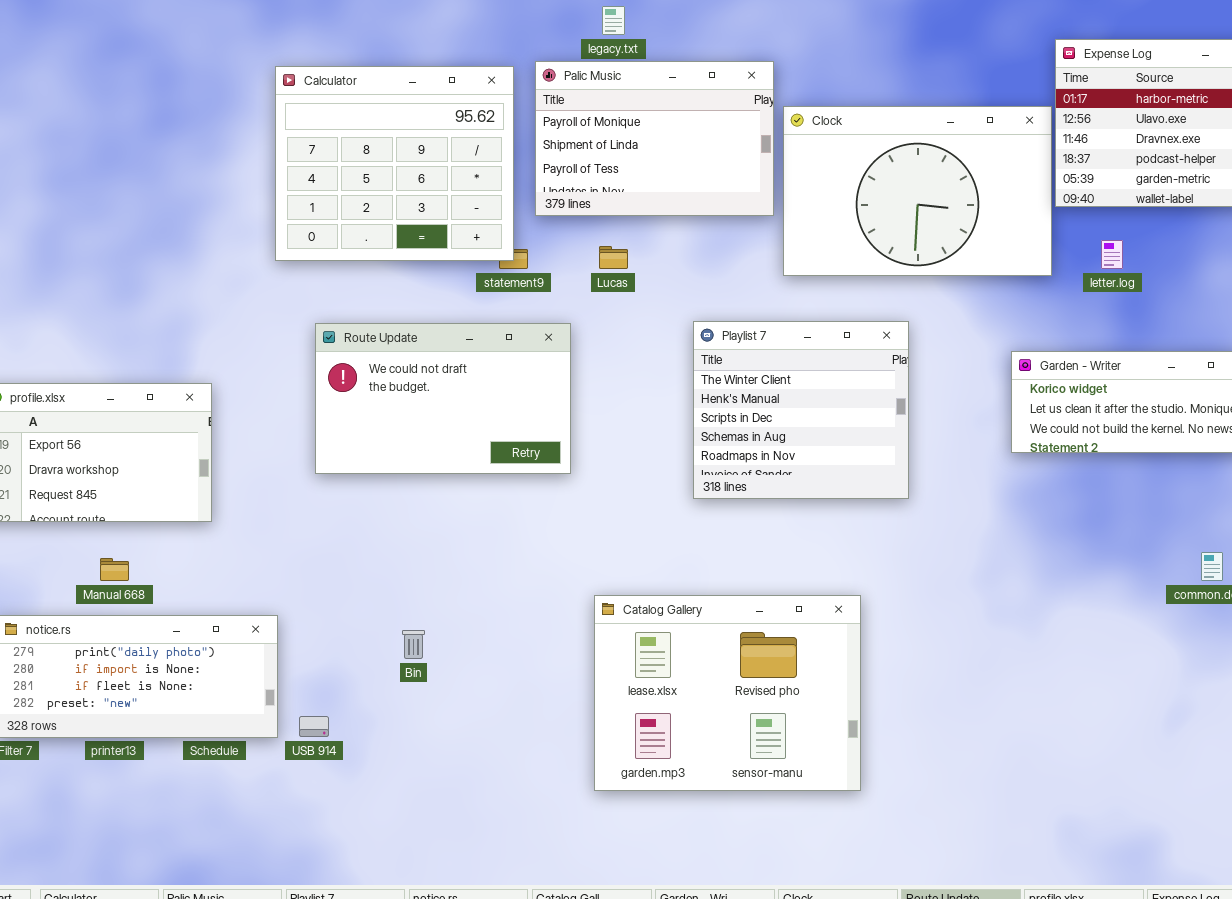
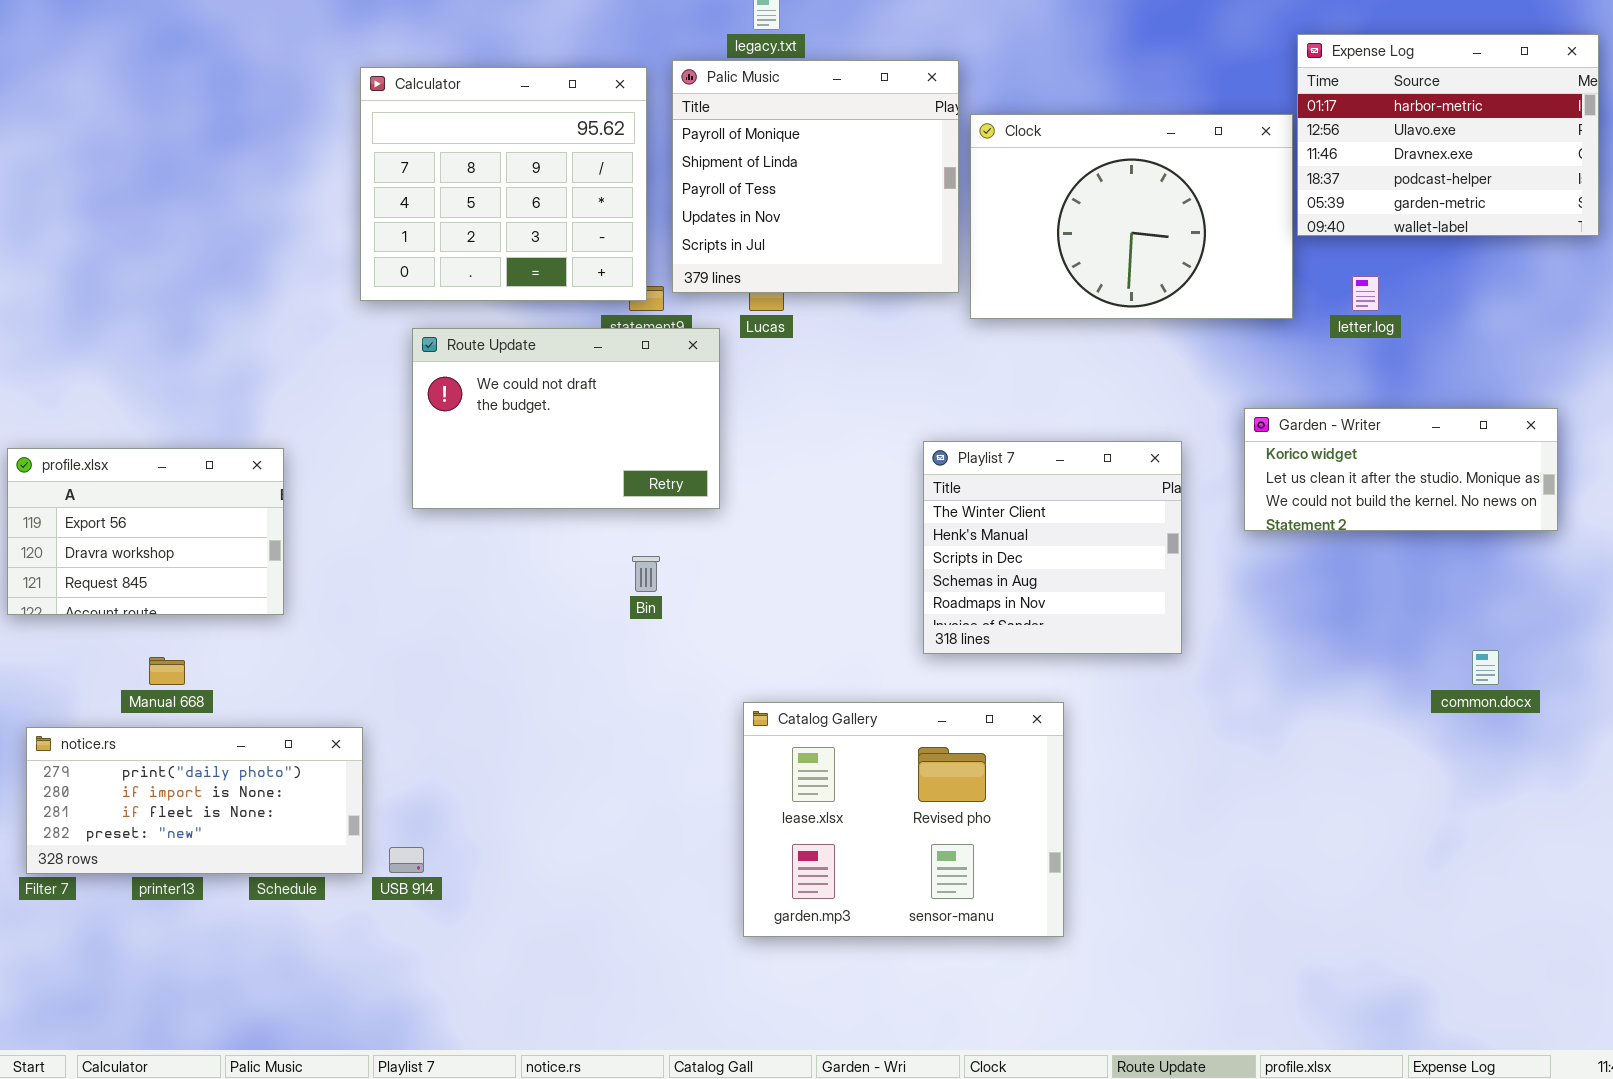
Palic Music: [535,61,774,216] -> [672,60,959,293], resized
Playlist 7: [693,321,909,499] -> [923,441,1182,654], moved
Route Update: [315,323,571,474] -> [412,328,720,509], moved
Bin: [402,630,425,659] -> [632,556,660,592], moved

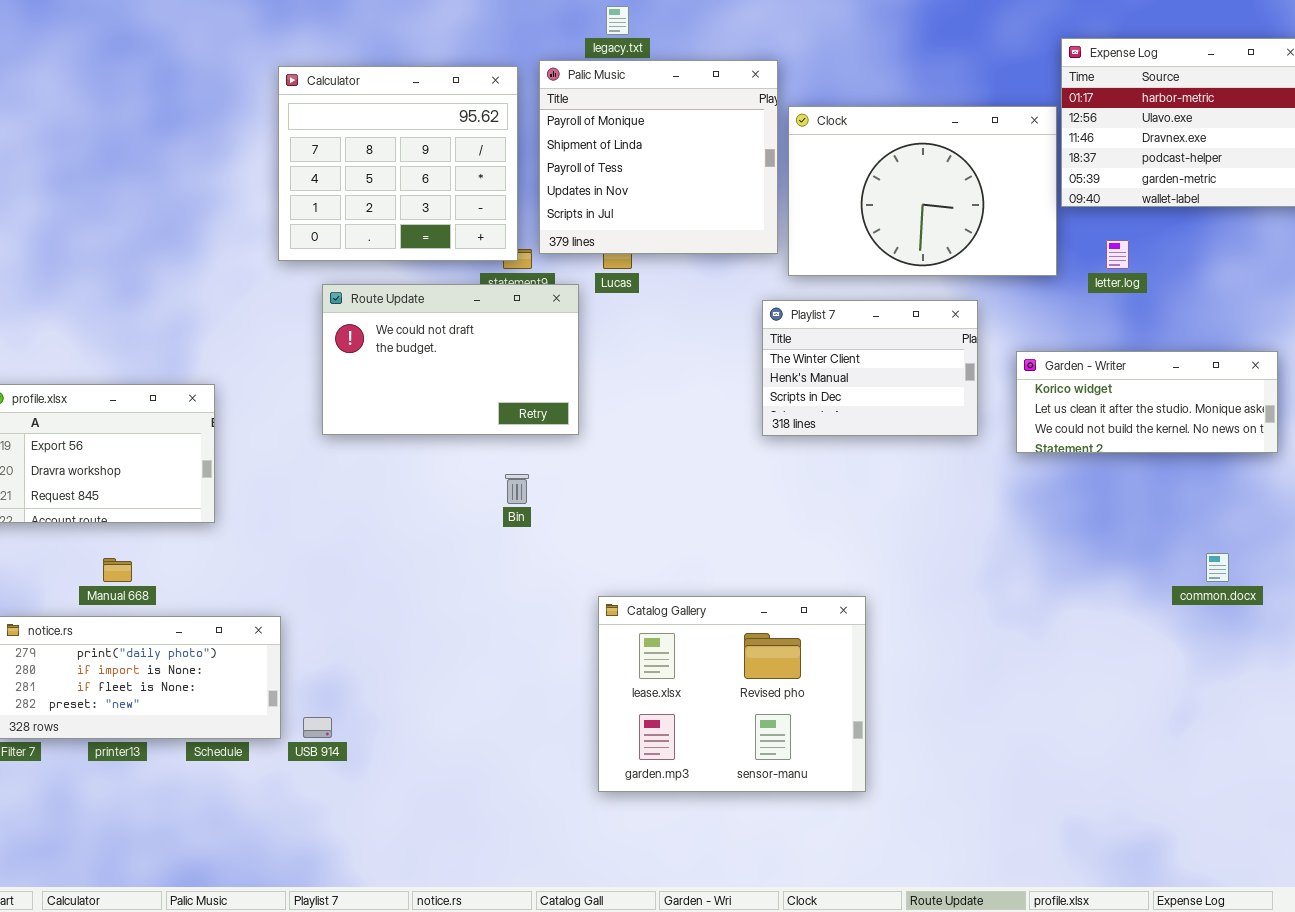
Playlist 7: [923,441,1182,654] -> [762,300,978,436], moved, resized

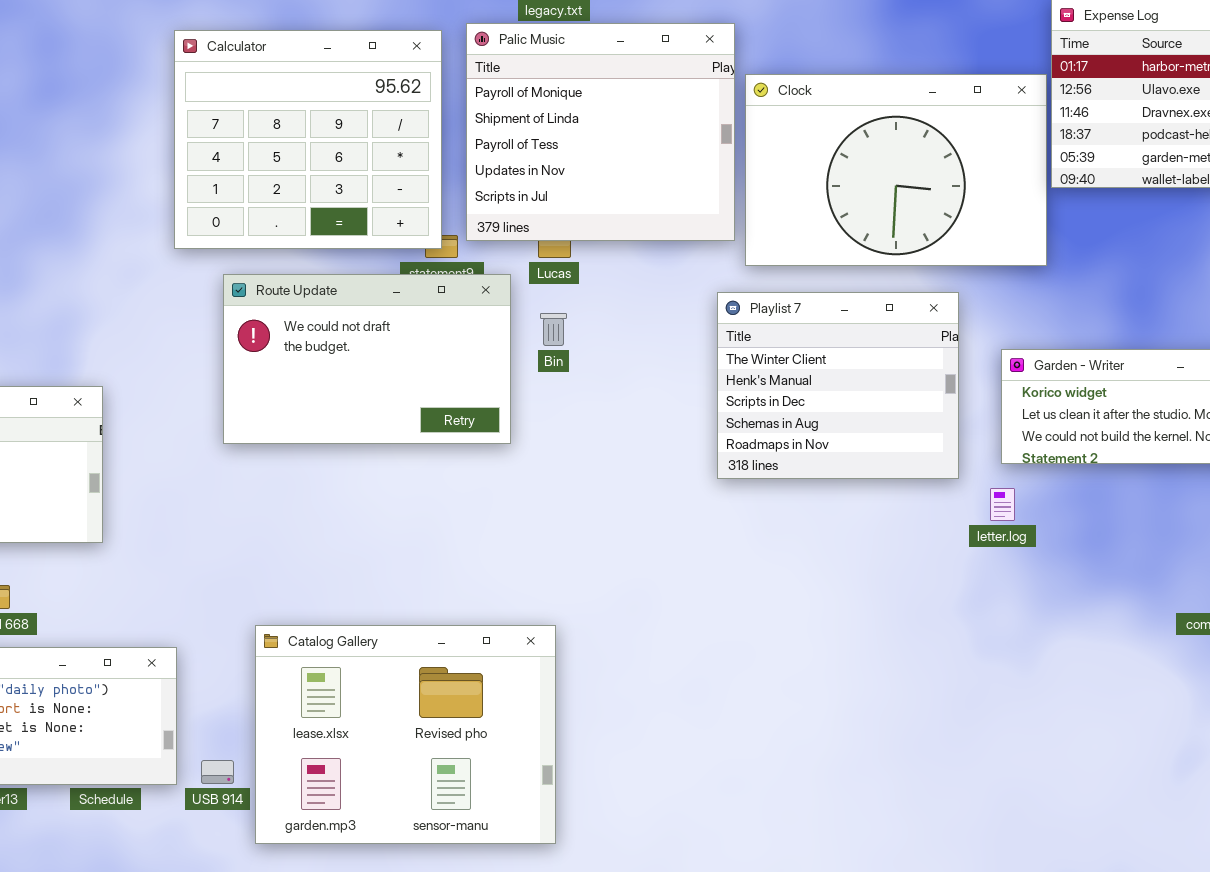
letter.log: [1106,240,1129,269] -> [990,488,1015,521], moved
Playlist 7: [762,300,978,436] -> [717,292,959,479], resized
Bin: [505,474,529,504] -> [540,313,567,346], moved
Catalog Gallery: [598,596,866,792] -> [255,625,556,844], moved

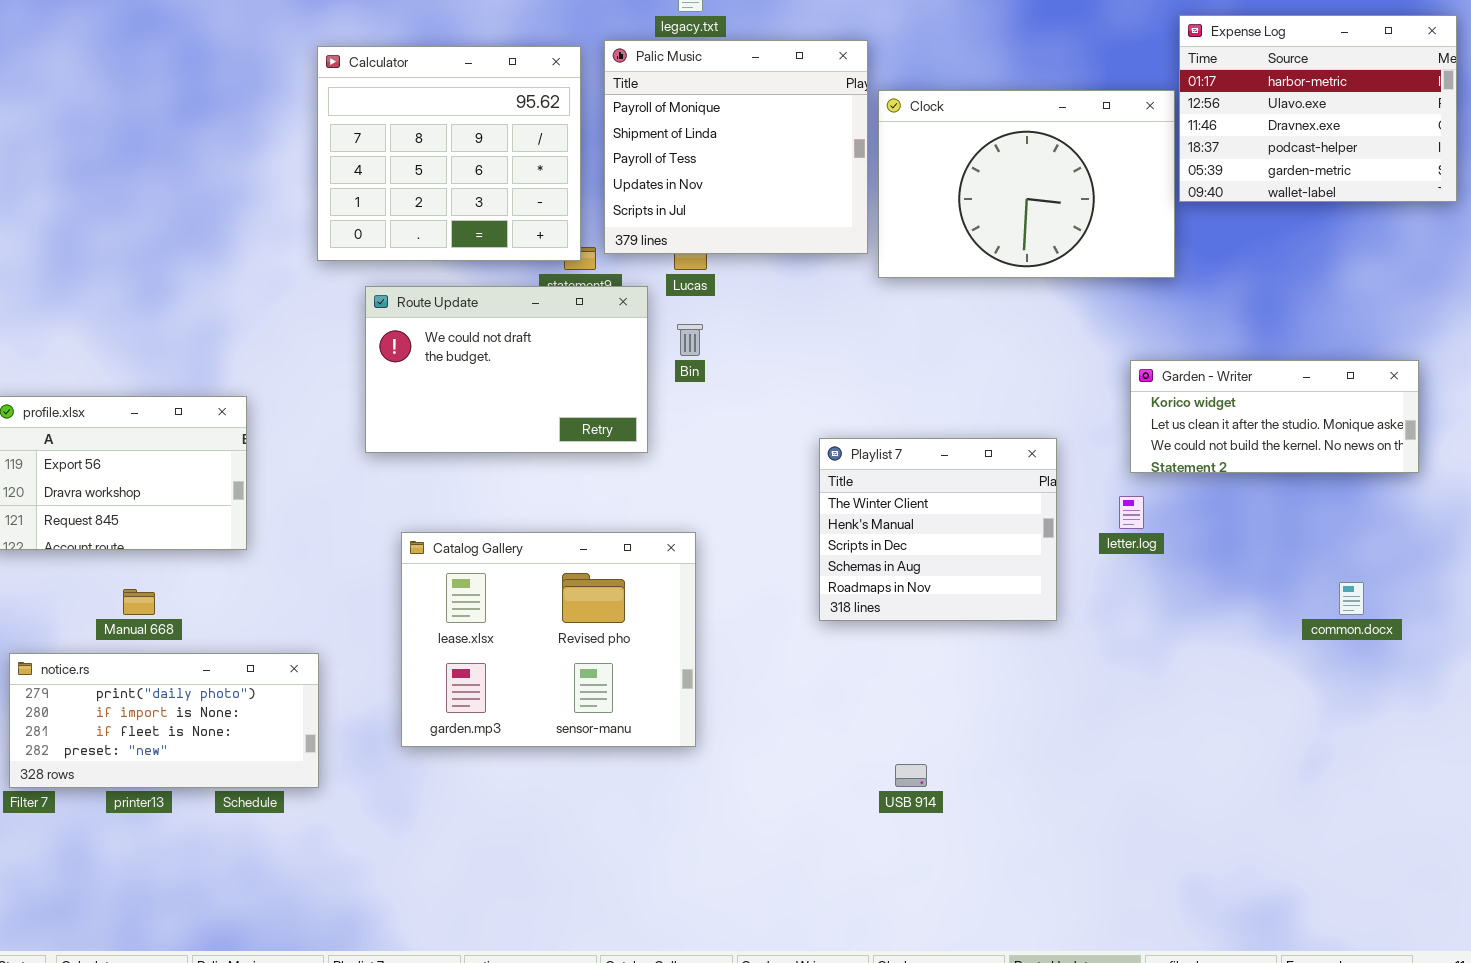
Playlist 7: [717,292,959,479] -> [819,438,1057,621], moved
Catalog Gallery: [255,625,556,844] -> [401,532,696,747], moved
USB 914: [201,760,234,784] -> [895,764,927,787], moved

